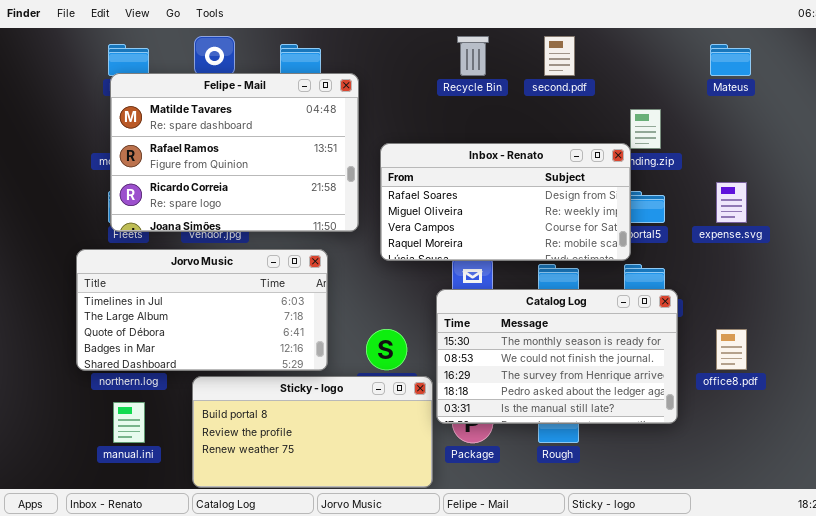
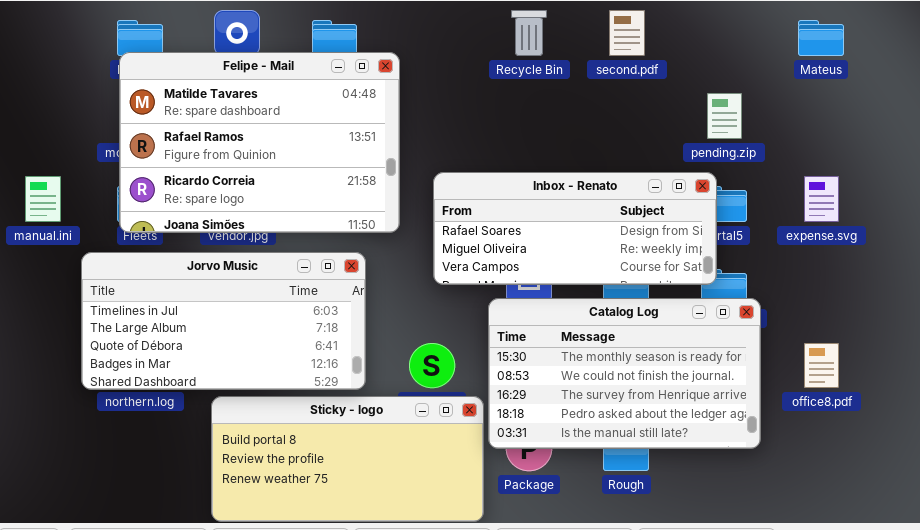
Inbox - Renato: [380,143,631,261] -> [433,172,717,285], moved, resized
manual.ini: [113,402,145,443] -> [25,176,61,222], moved

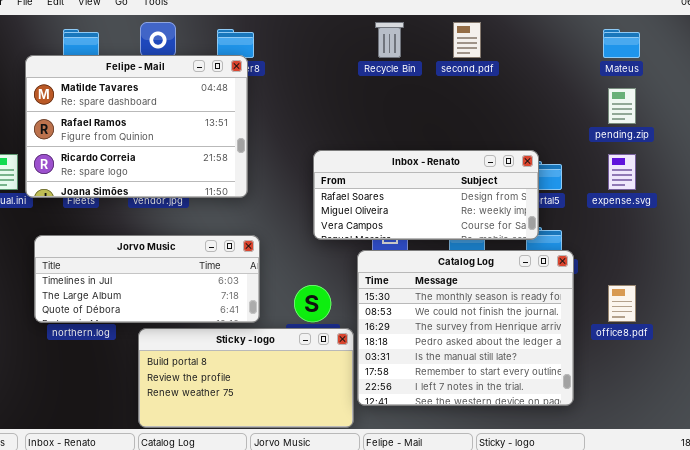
Felipe - Mail: [119,52,400,233] -> [25,55,248,198], moved
pending.zip: [707,93,742,139] -> [608,88,636,124], moved
Jorvo Music: [81,252,366,390] -> [34,235,260,323], resized
Catalog Log: [488,298,761,449] -> [357,250,574,406], resized

